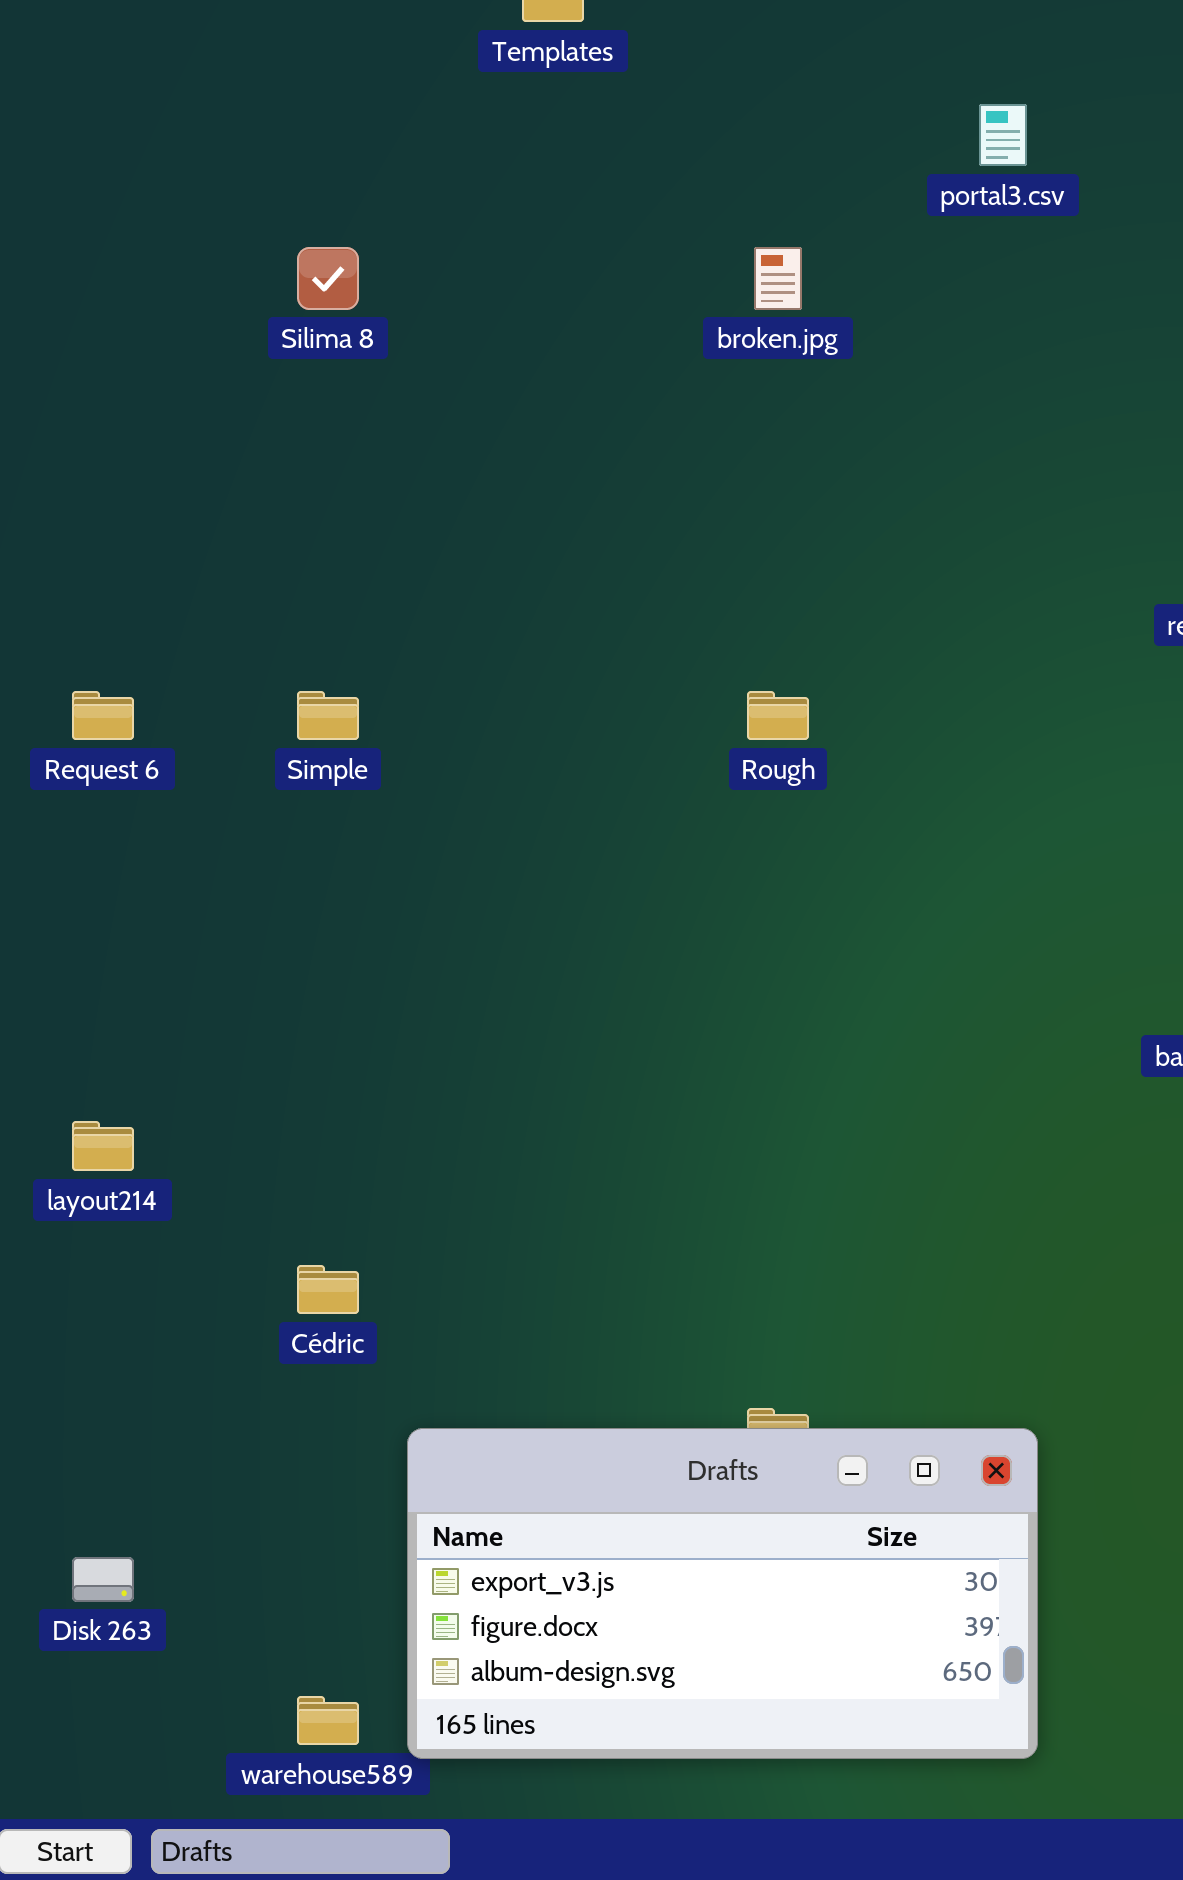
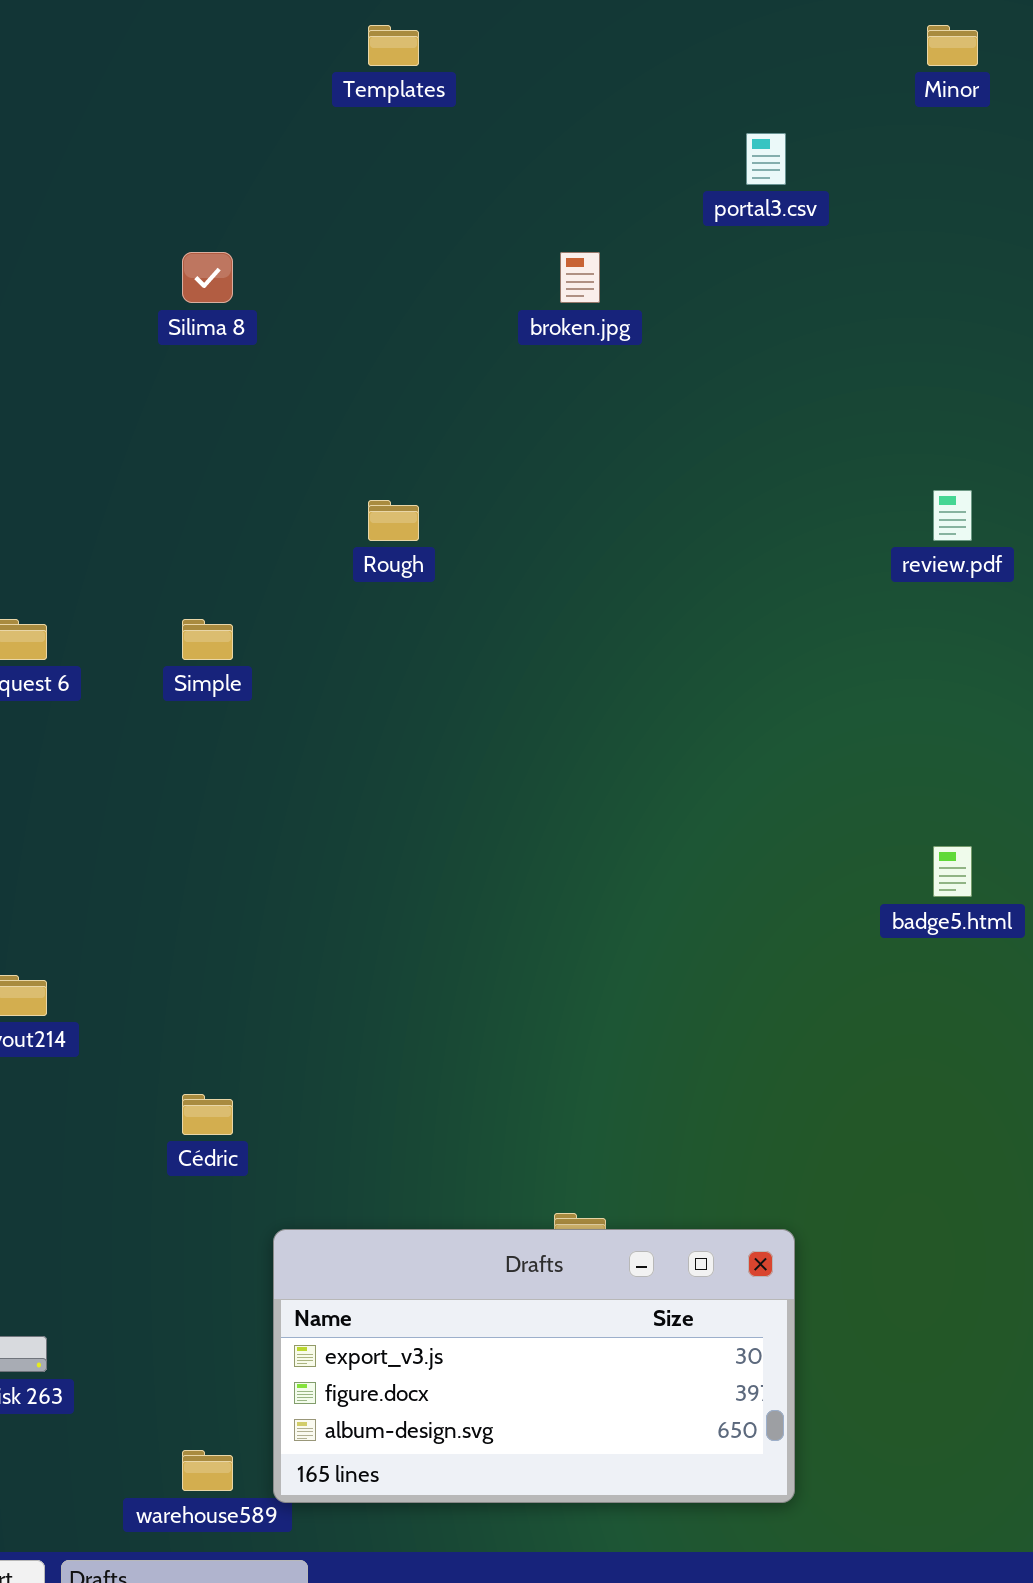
Rough: [747,691,809,740] -> [368,500,419,541], moved

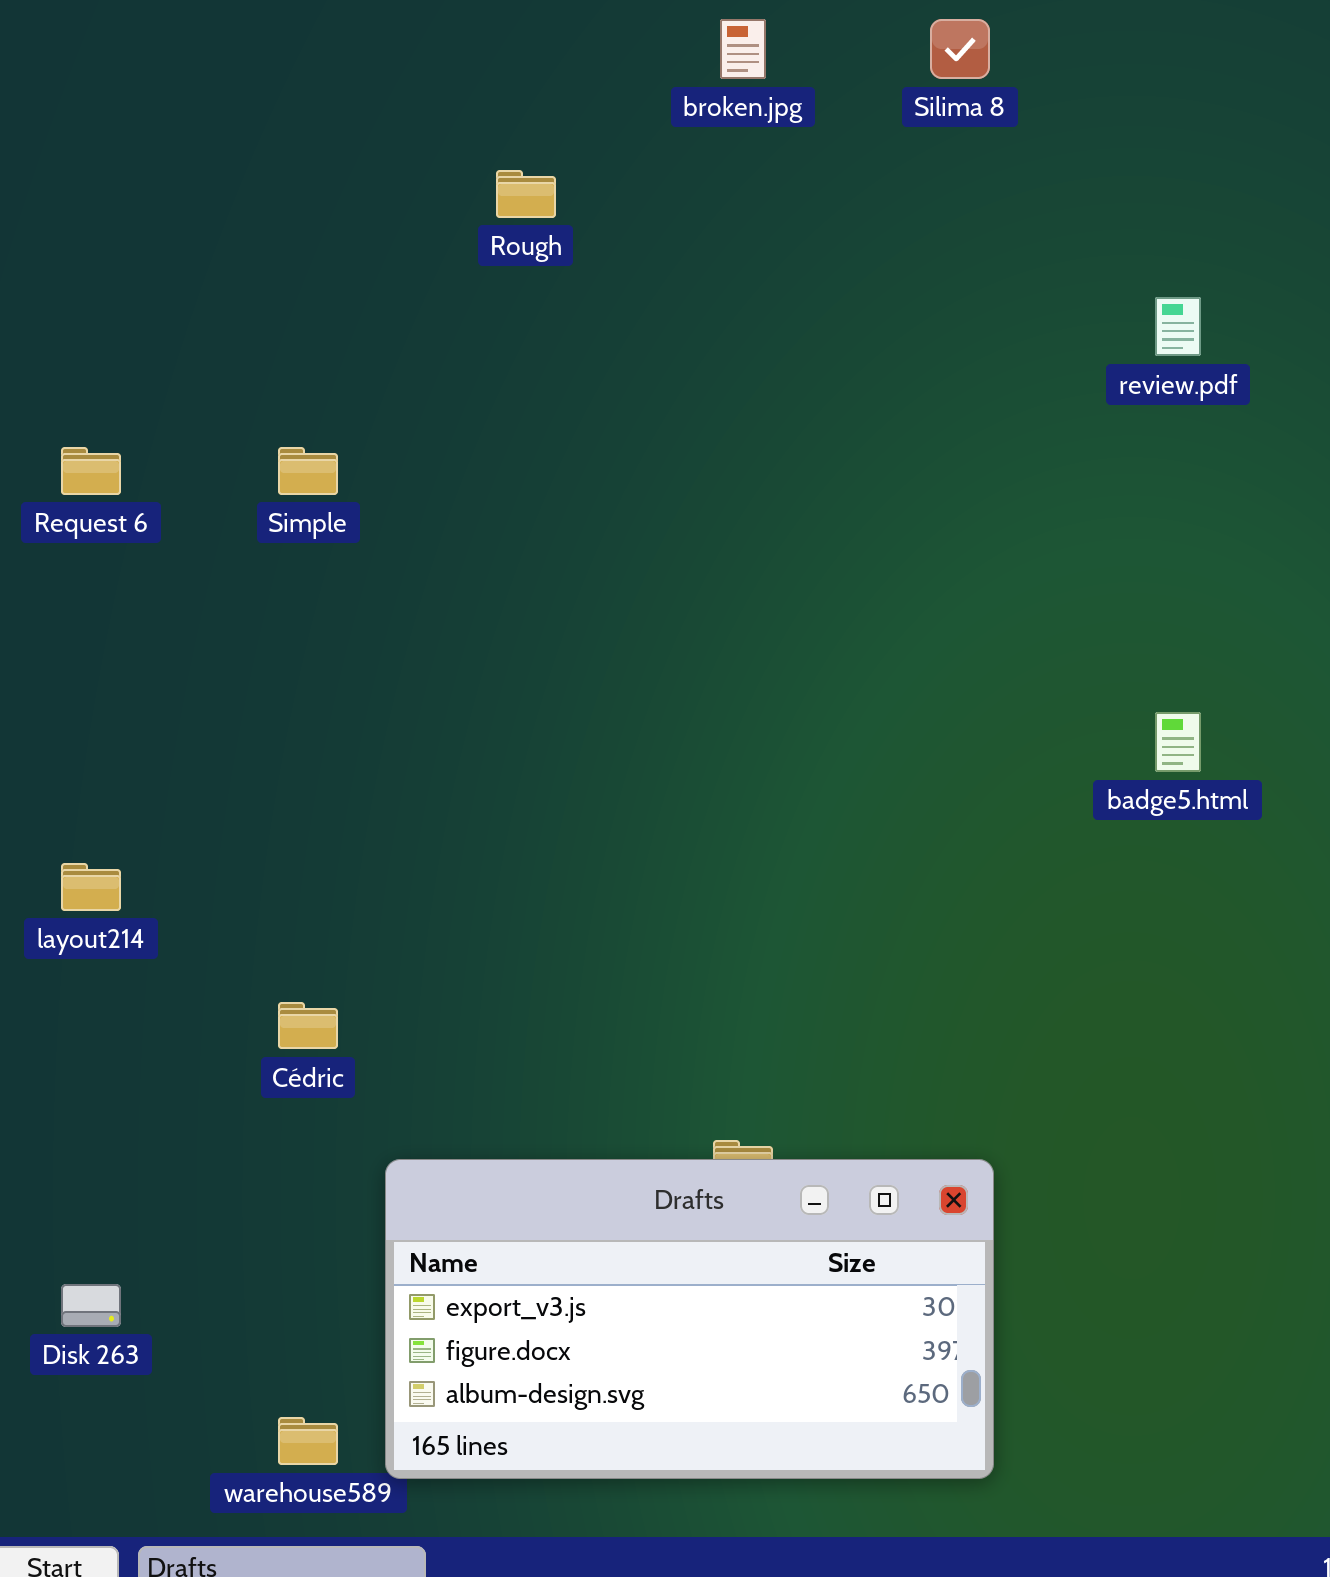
Silima 8: [182,252,233,303] -> [930,19,990,79], moved
Rough: [368,500,419,541] -> [496,170,556,218], moved

